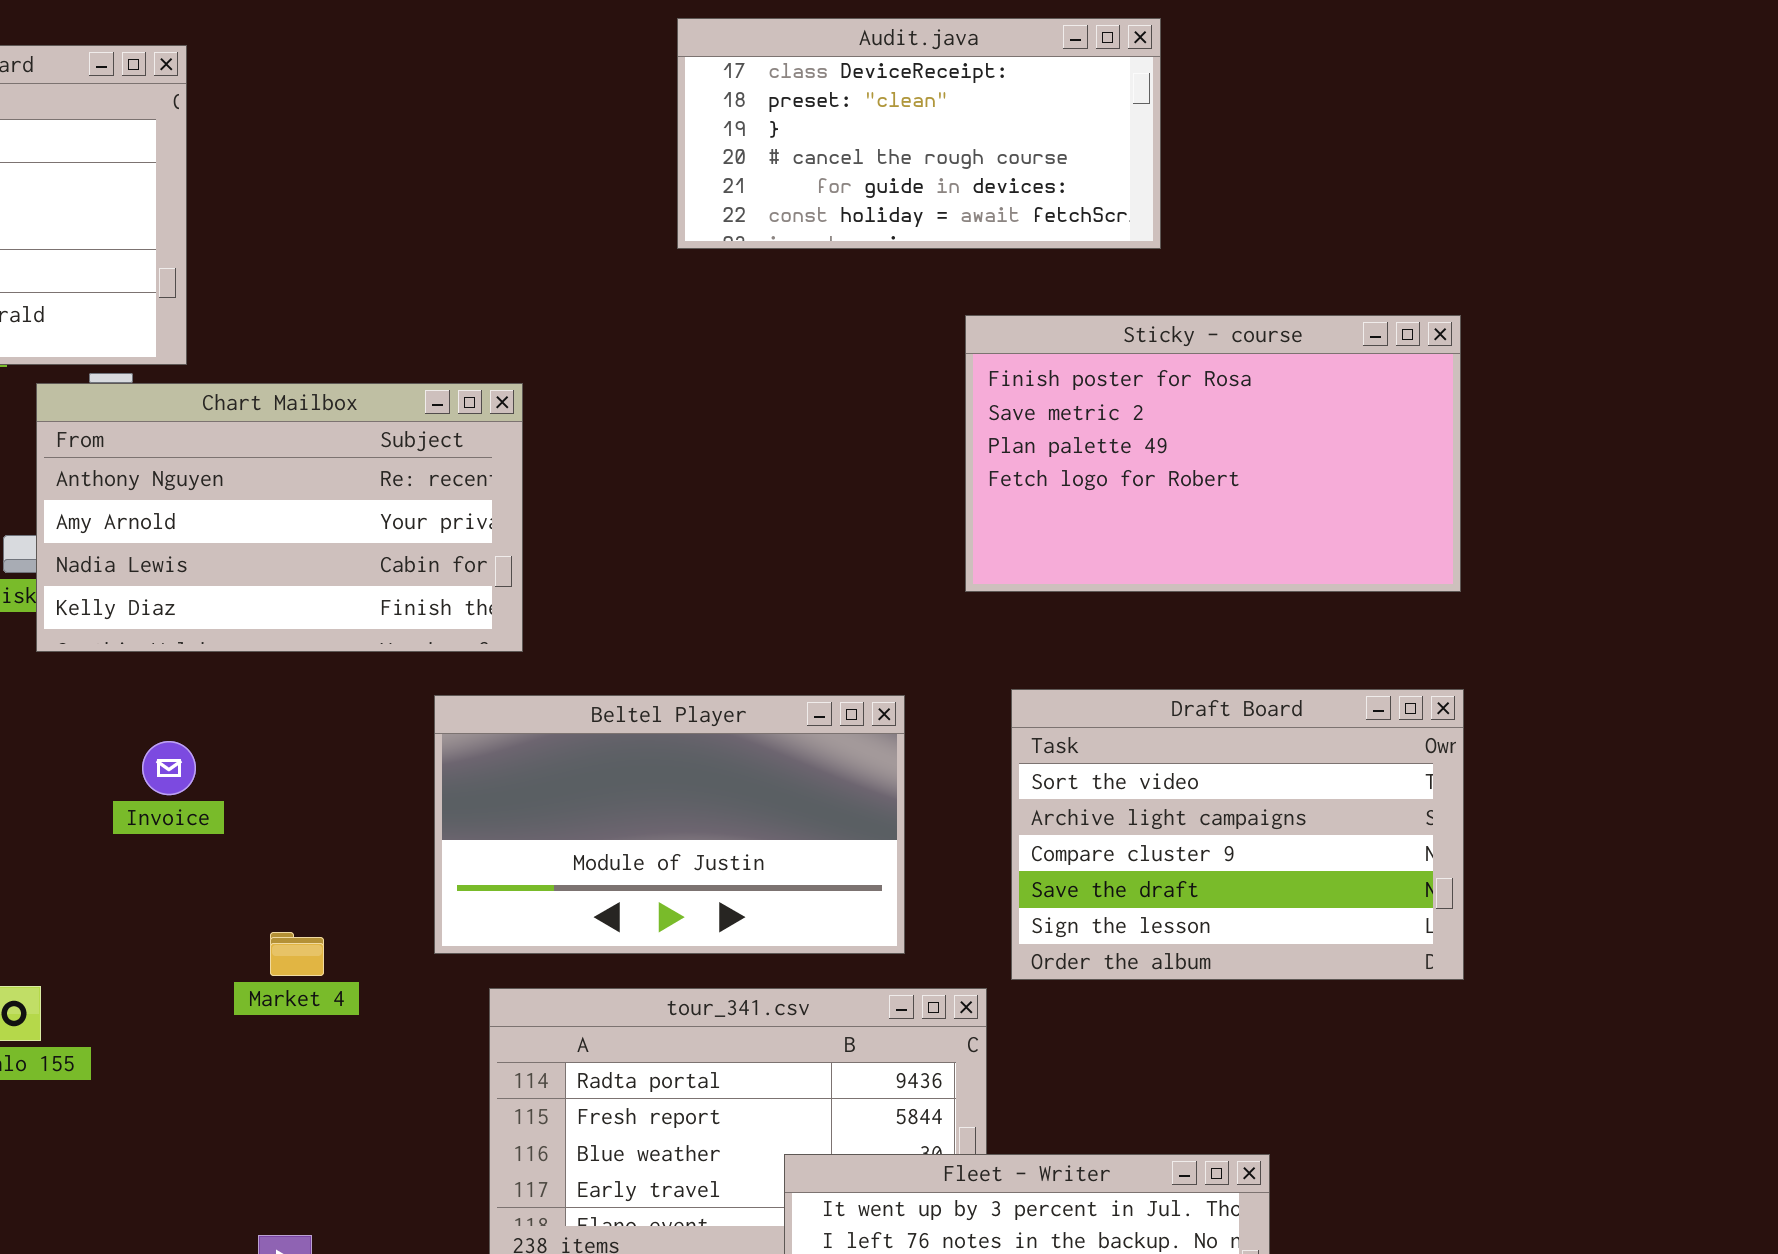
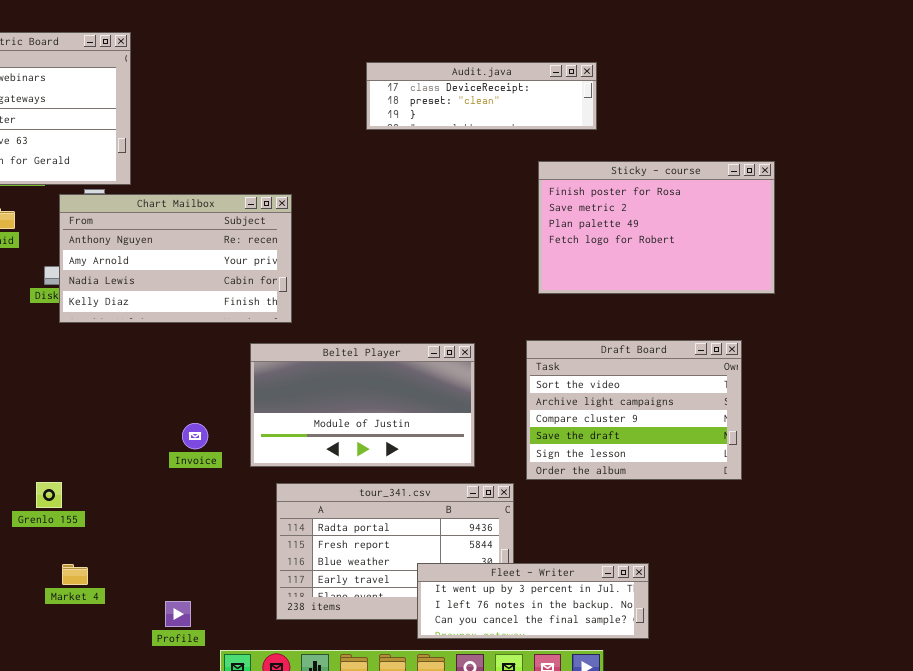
Audit.java: [677,18,1161,249] -> [366,62,597,130], resized
Sticky - course: [965,315,1461,592] -> [538,161,775,294], moved
Invoice: [142,741,196,795] -> [182,423,208,449], moved
Market 4: [270,932,324,976] -> [62,564,88,585], moved

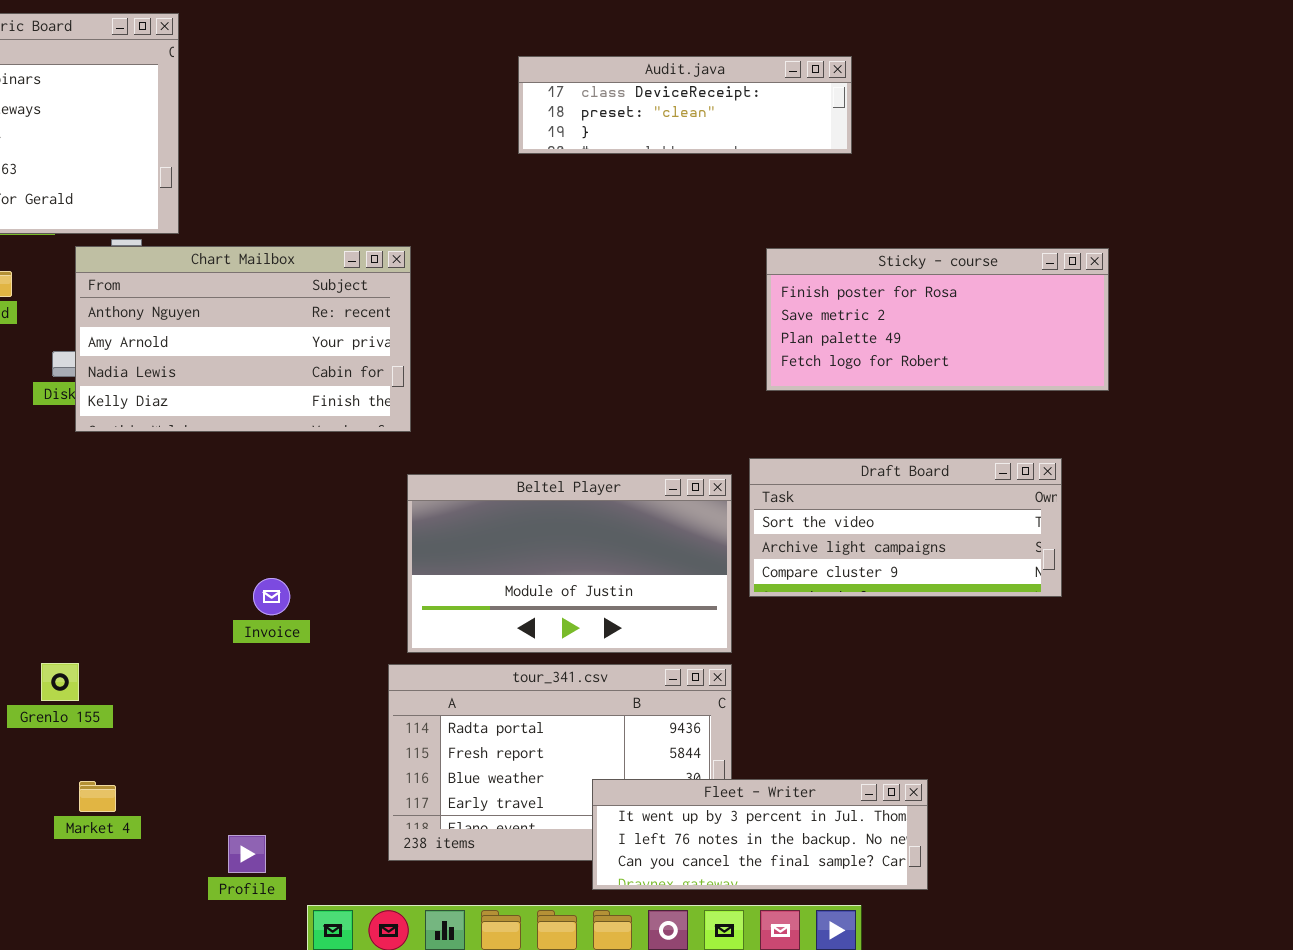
Sticky - course: [538,161,775,294] -> [766,248,1109,391], resized
Draft Board: [526,340,742,480] -> [749,458,1062,597], resized
Beltel Player: [250,343,475,467] -> [407,474,732,653], moved

